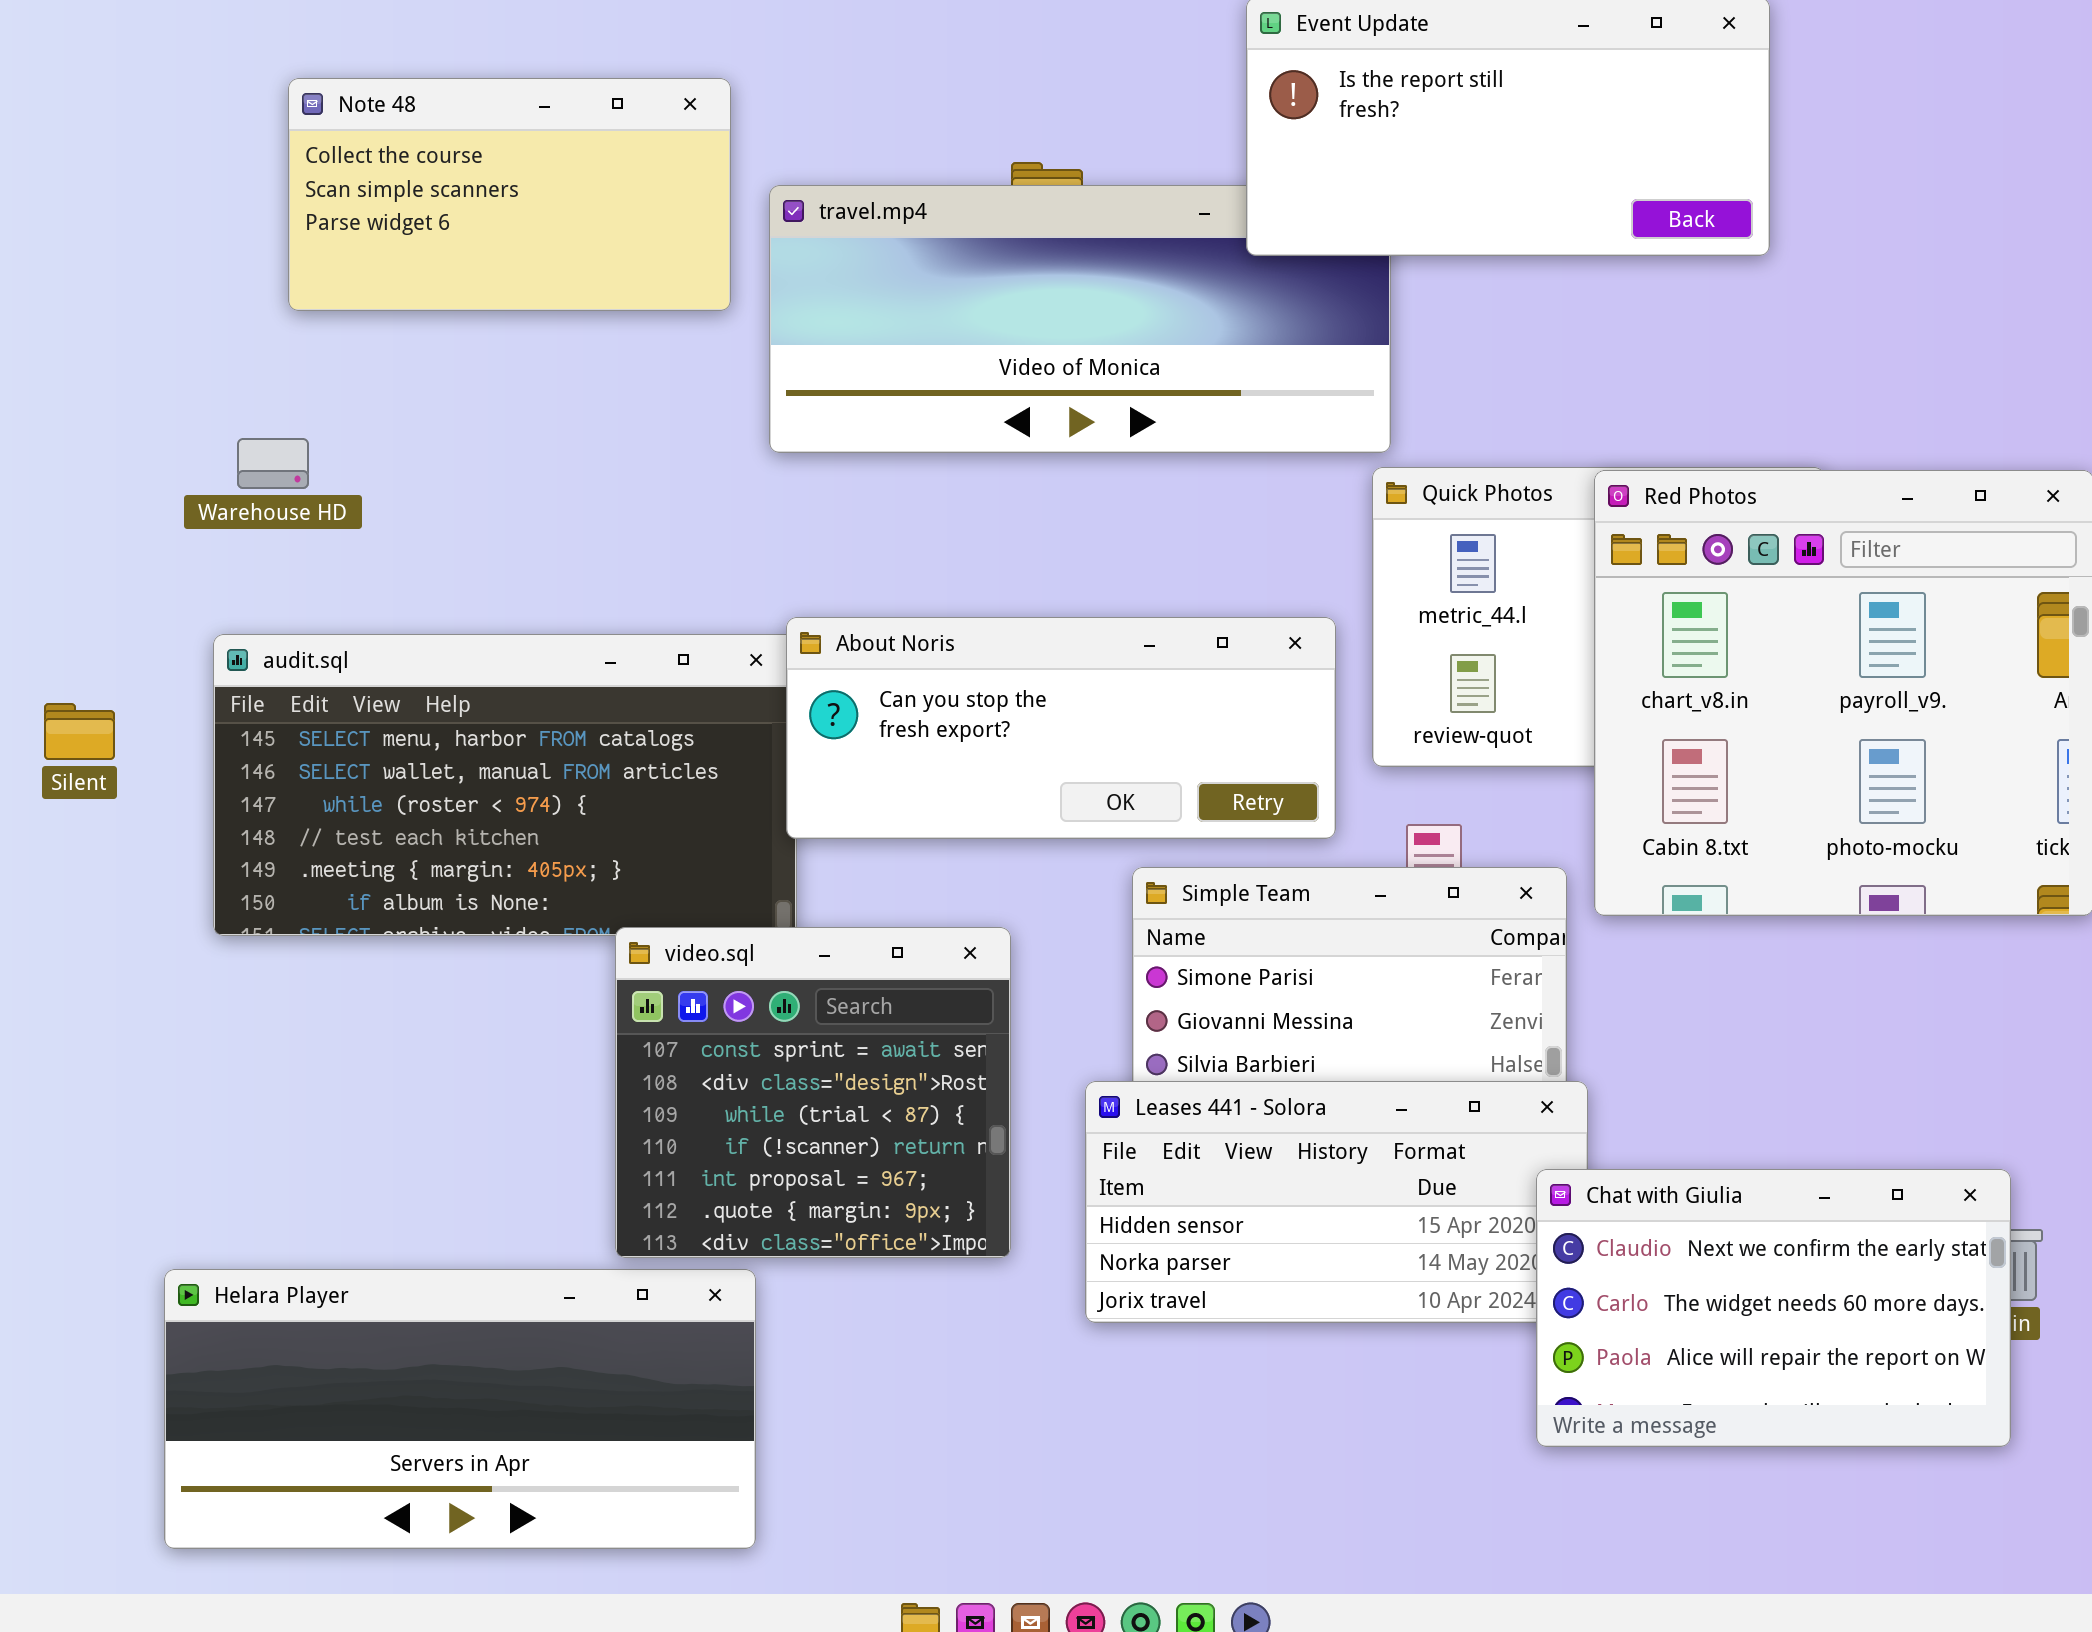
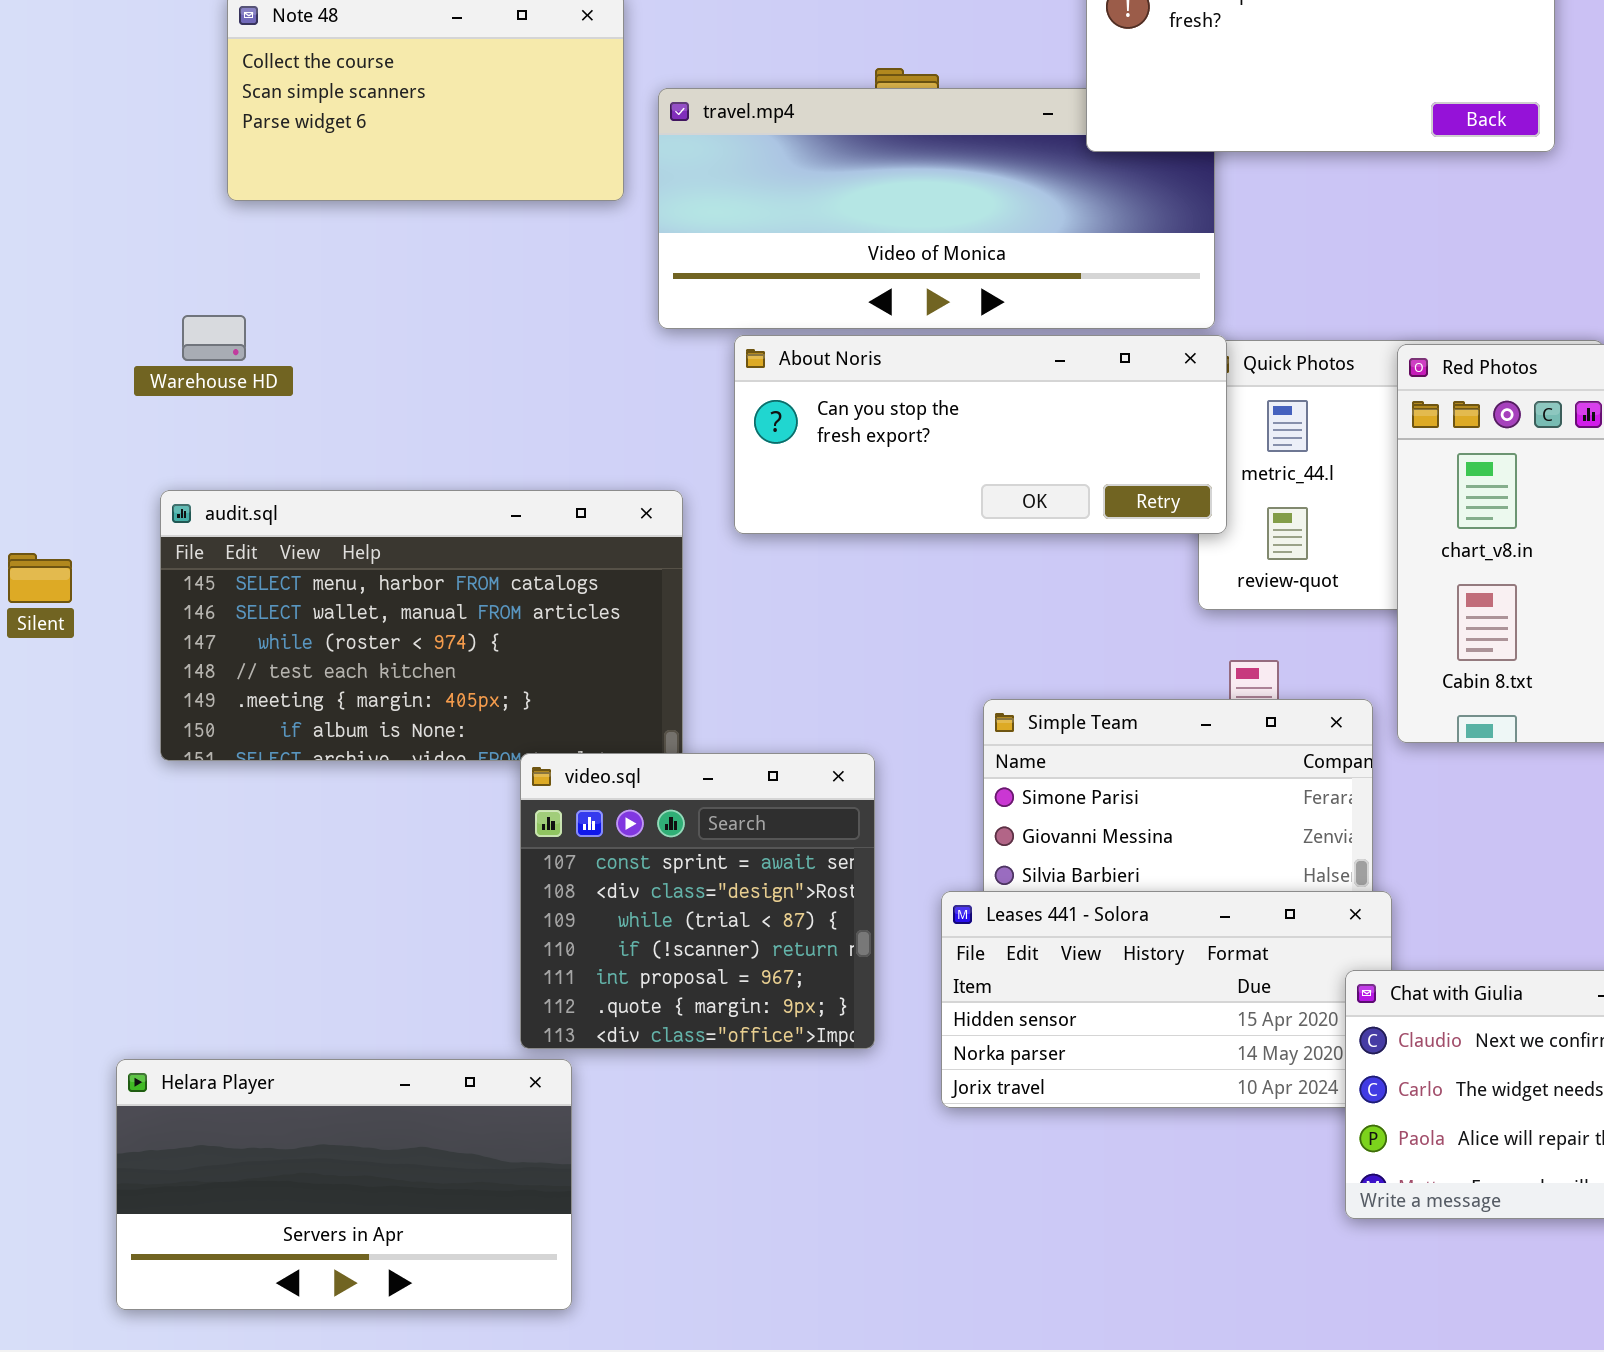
About Noris: [786,617,1336,839] -> [734,335,1227,534], moved
Helara Player: [164,1269,756,1549] -> [116,1059,572,1310], resized

